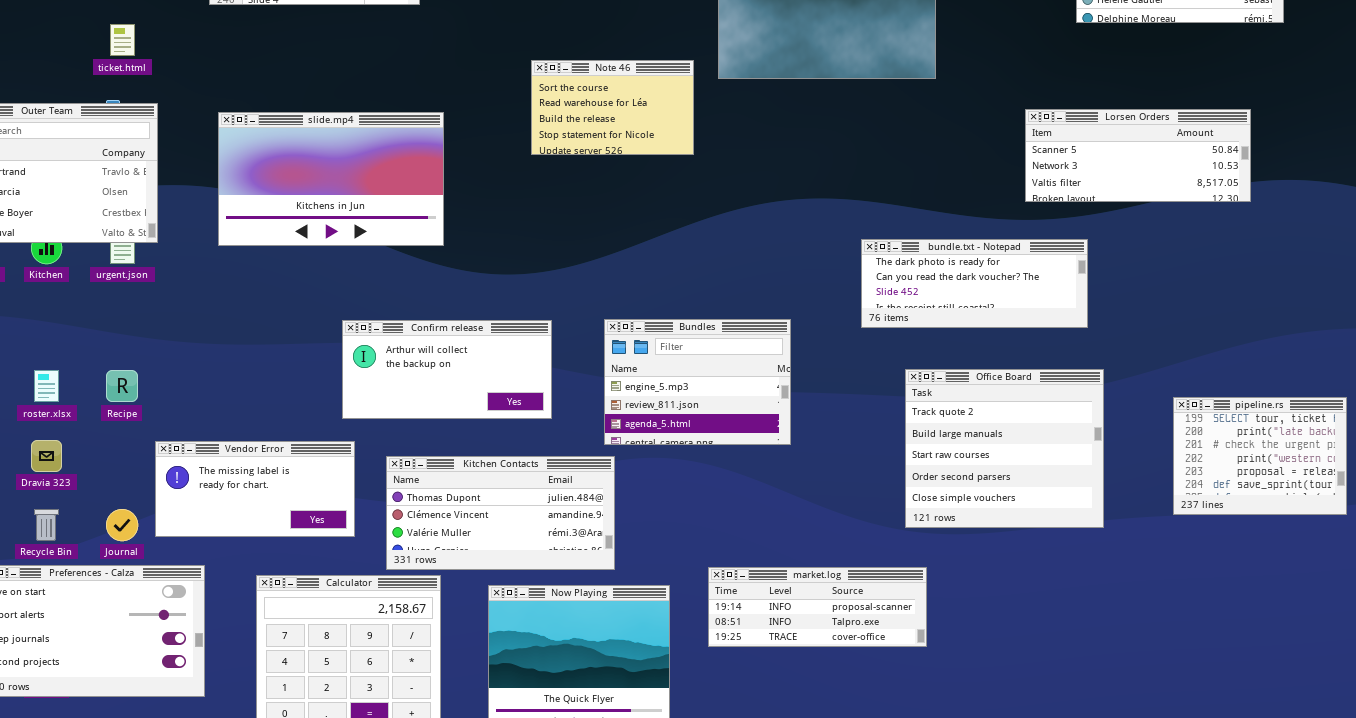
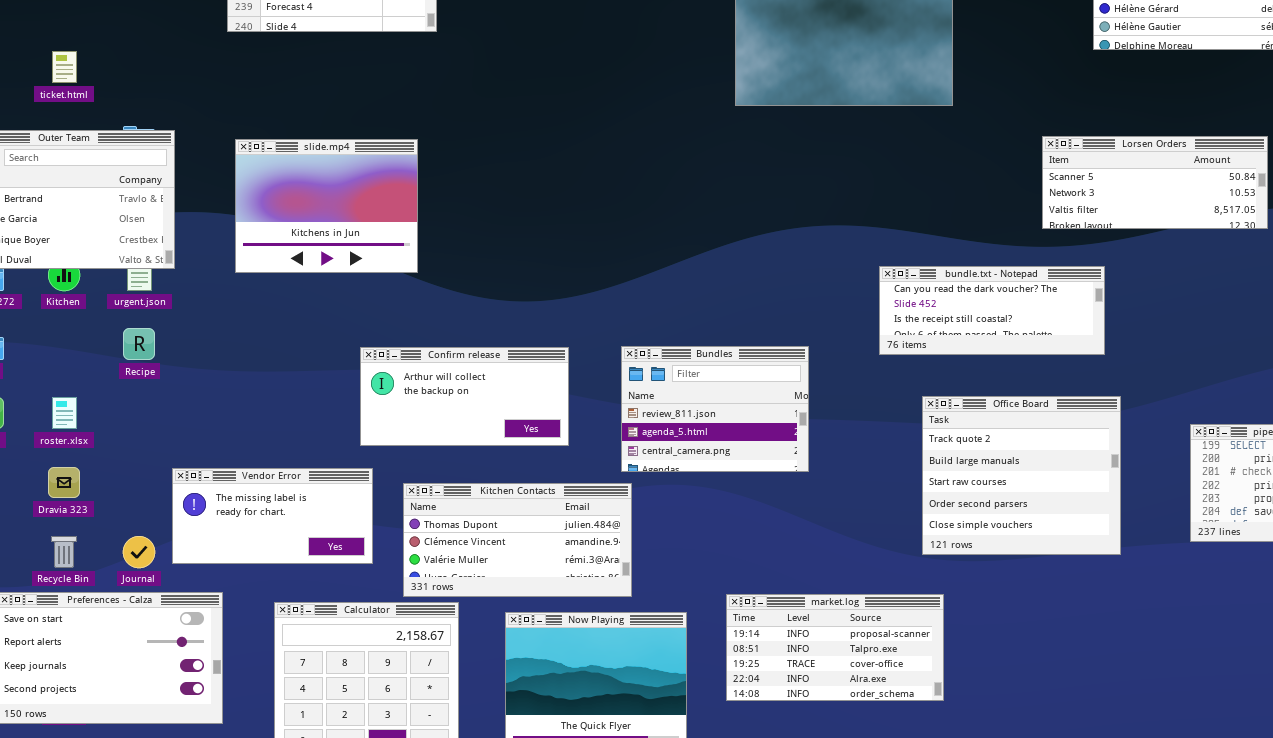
ticket.html: [110,24,135,56] -> [52,51,77,83], moved
Note 46: [531,60,694,155] -> none, closed
slide.mp4: [218,112,444,246] -> [235,139,418,273], resized
bundle.txt - Notepad: [861,239,1088,328] -> [879,266,1105,355], scrolled down 1 row
Bundles: [604,319,791,445] -> [621,346,809,472], scrolled down 1 row
Recipe: [106,370,138,402] -> [123,328,155,360], moved
market.log: [708,567,927,647] -> [726,594,944,701], resized

